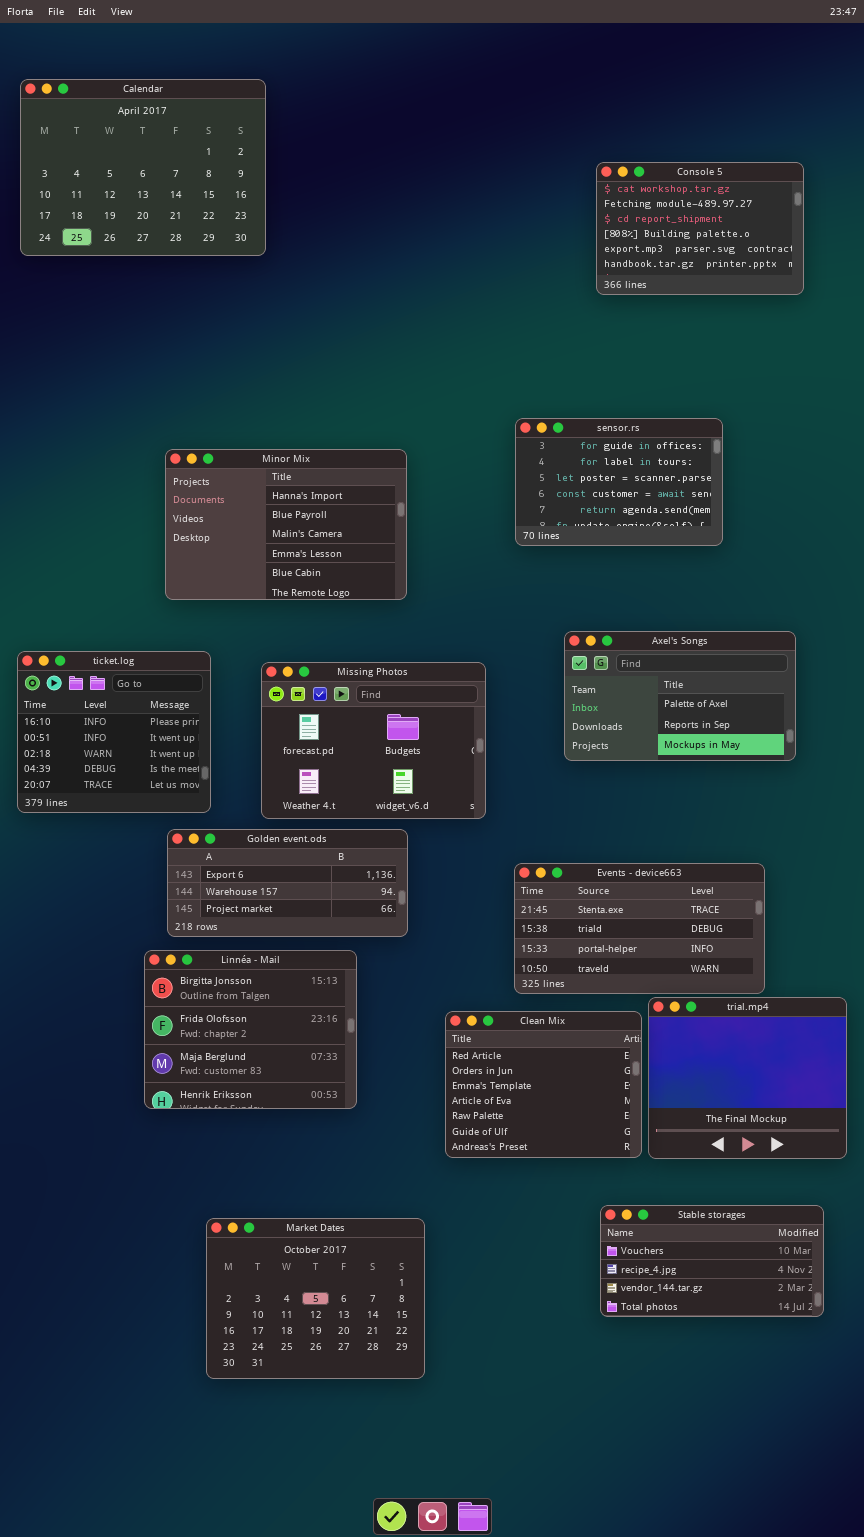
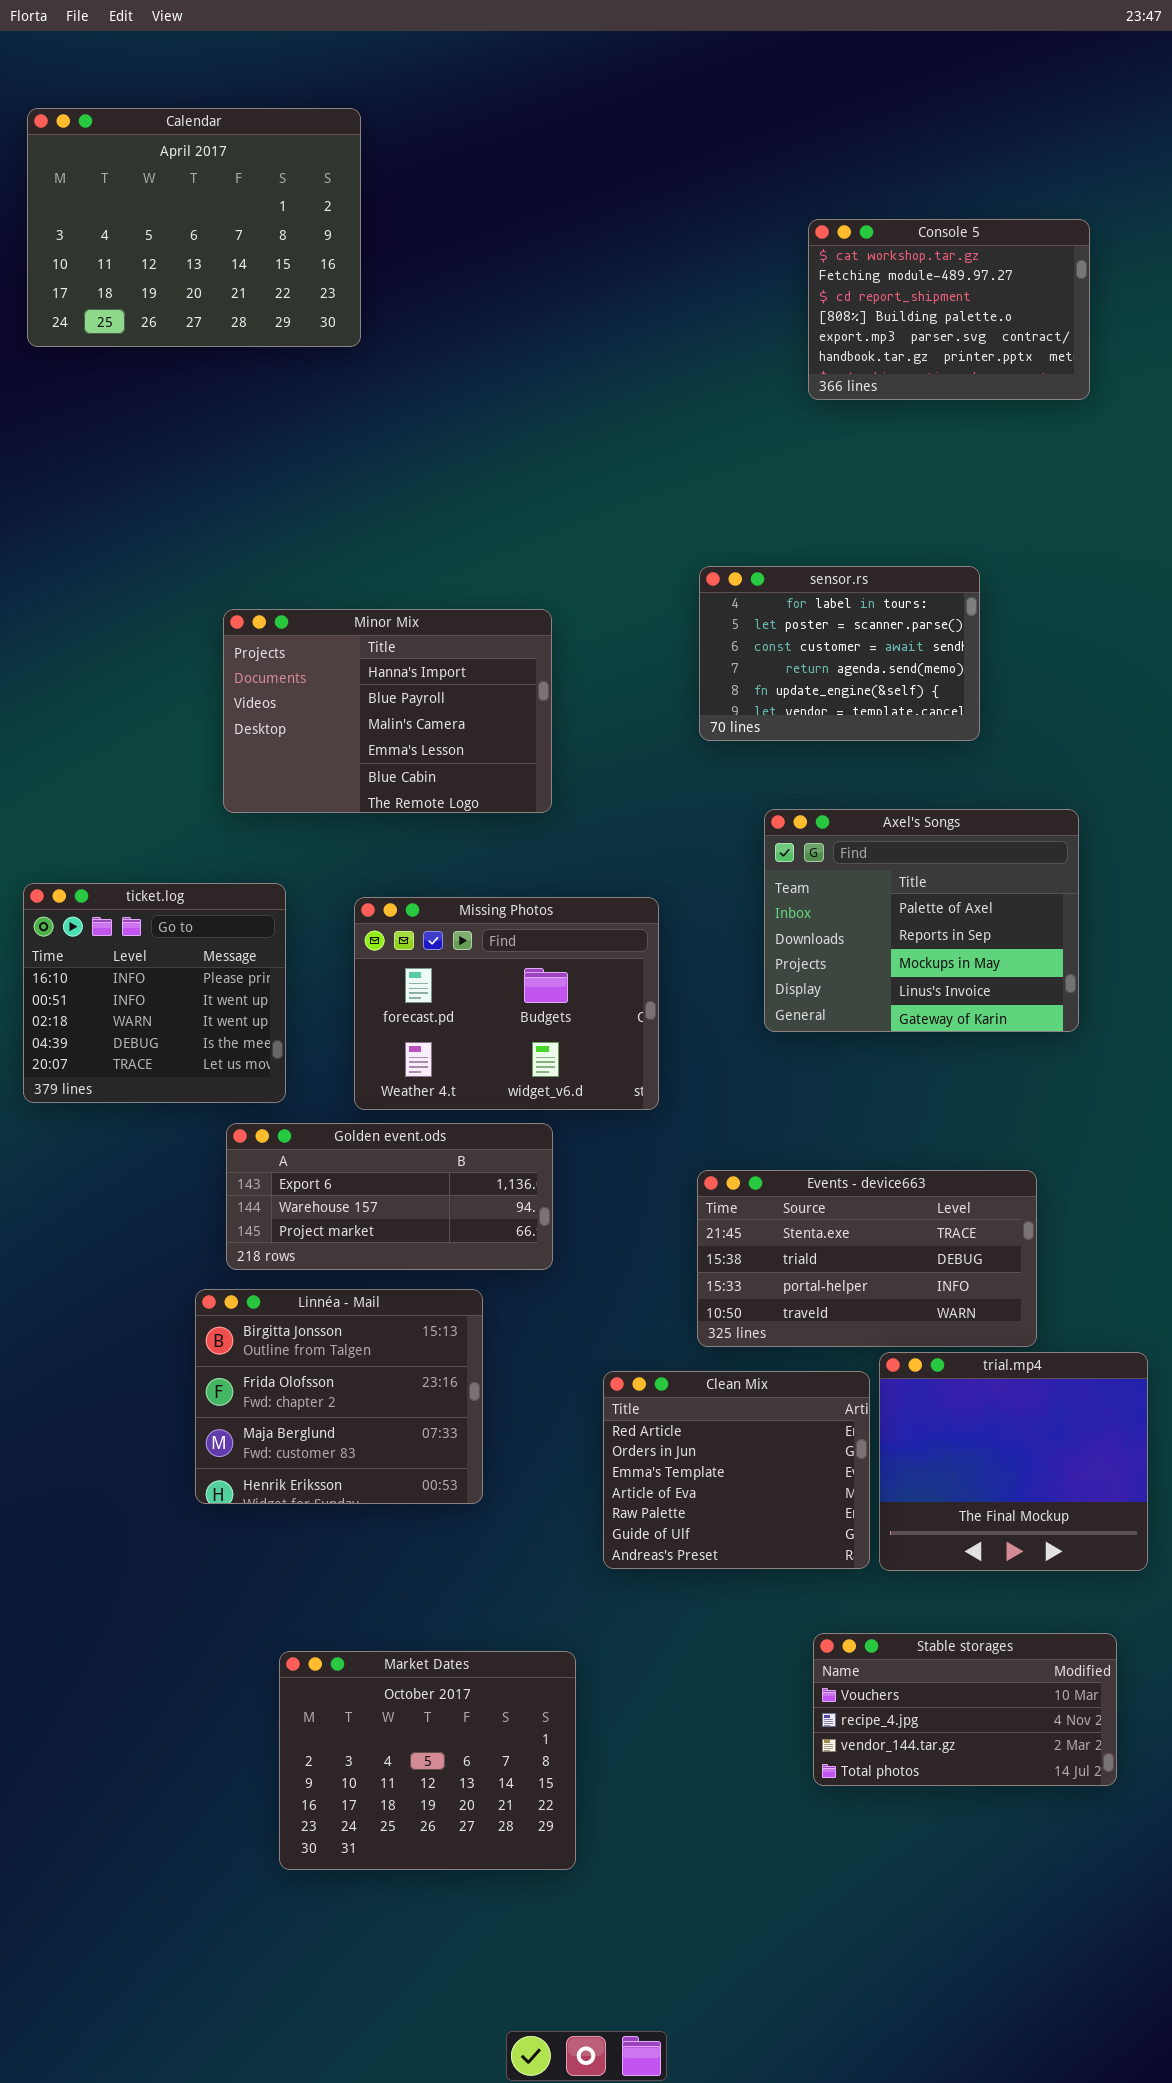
sensor.rs: [515,418,723,546] -> [699,566,980,741], scrolled down 1 row
Axel's Songs: [564,631,796,761] -> [764,809,1079,1032], resized

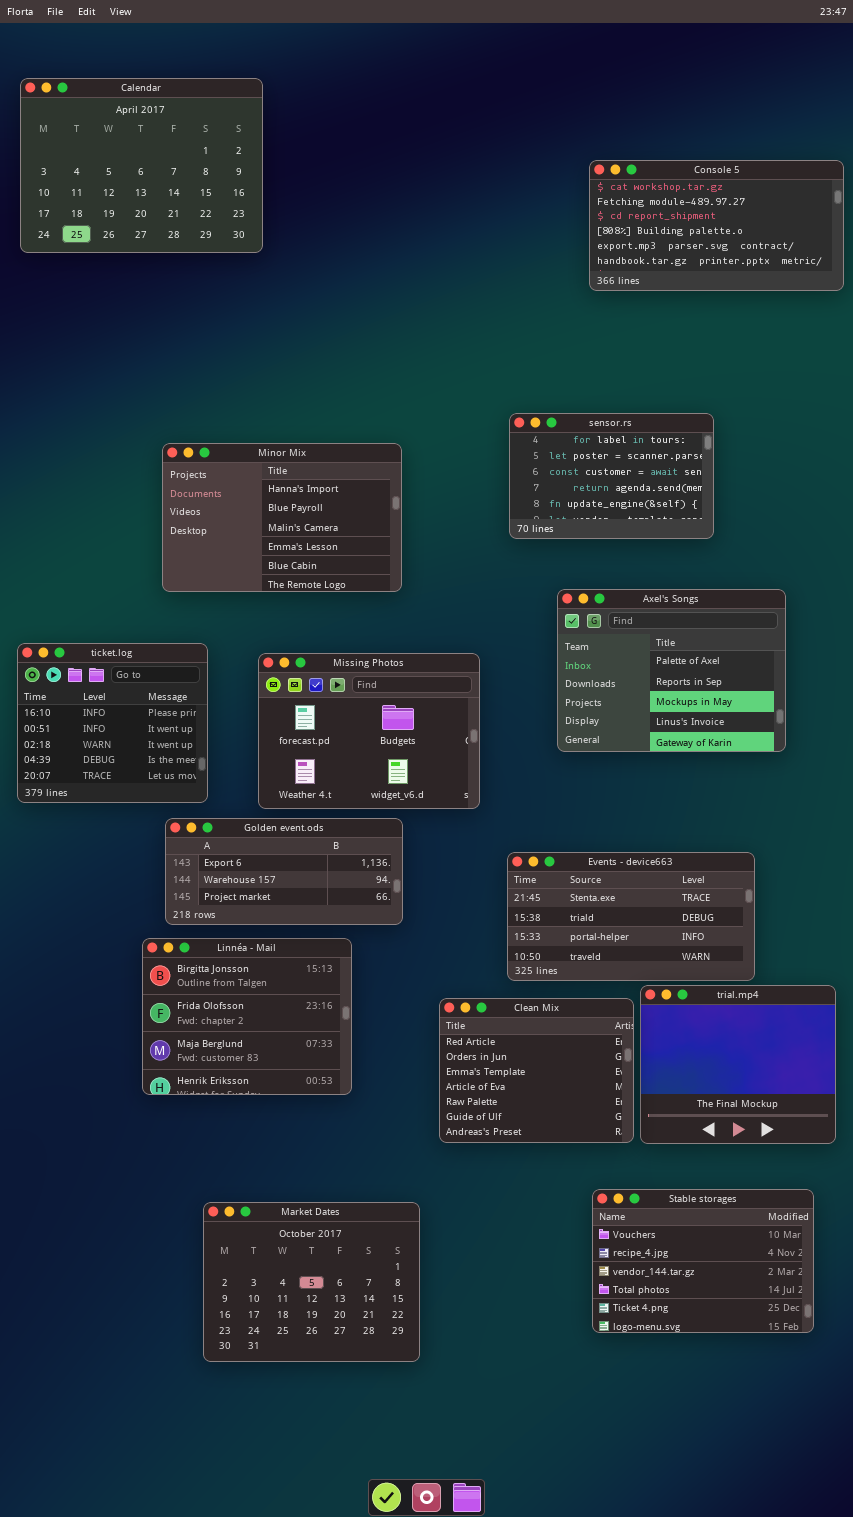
Console 5: [808,219,1090,400] -> [589,160,844,291], resized
Stable storages: [813,1633,1117,1786] -> [592,1189,814,1333], resized

